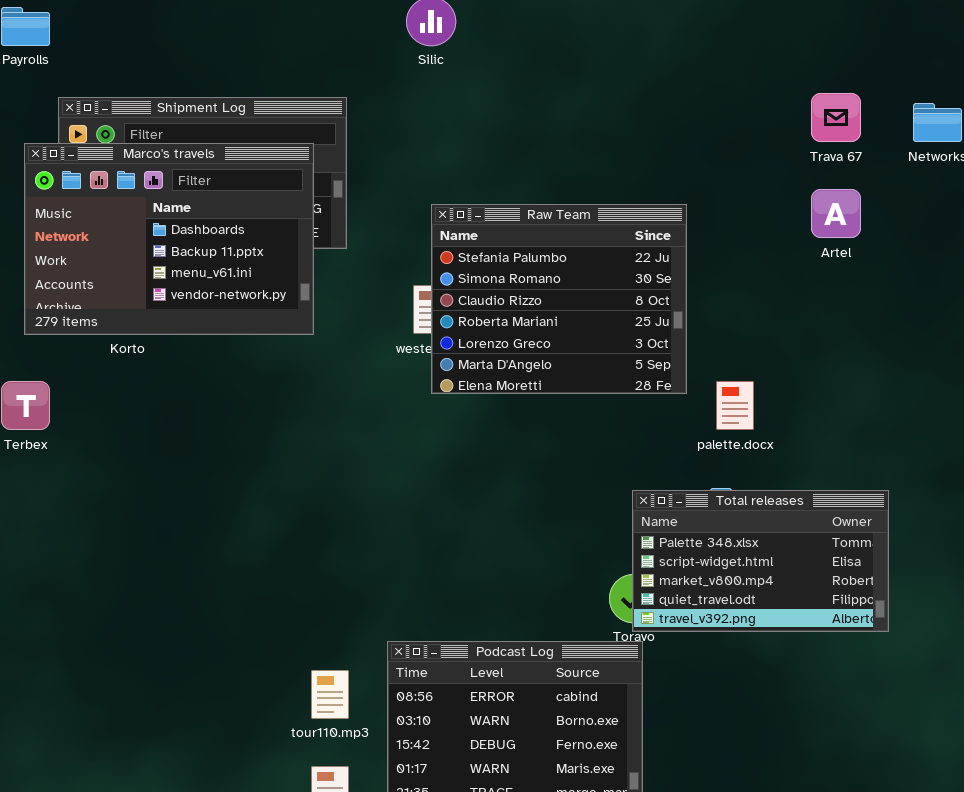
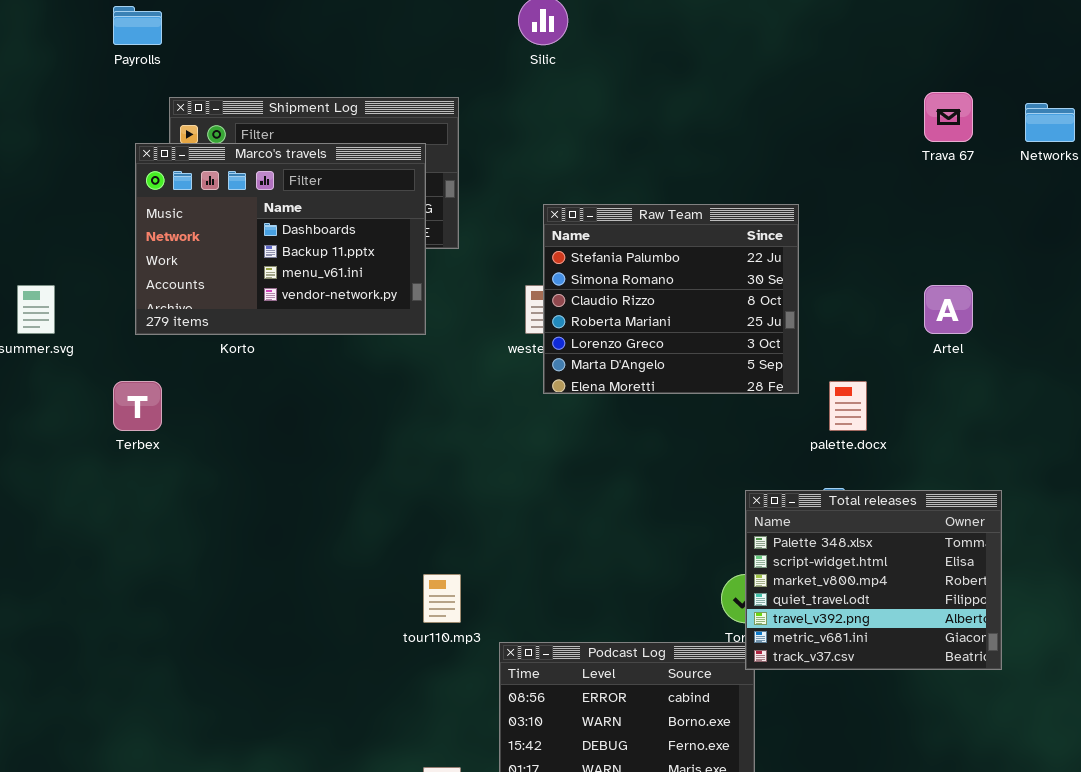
Artel: [811,189,861,238] -> [924,285,973,334], moved
Total releases: [632,490,889,632] -> [745,490,1002,670], resized
tour110.mp3: [311,670,349,719] -> [423,574,461,623], moved

